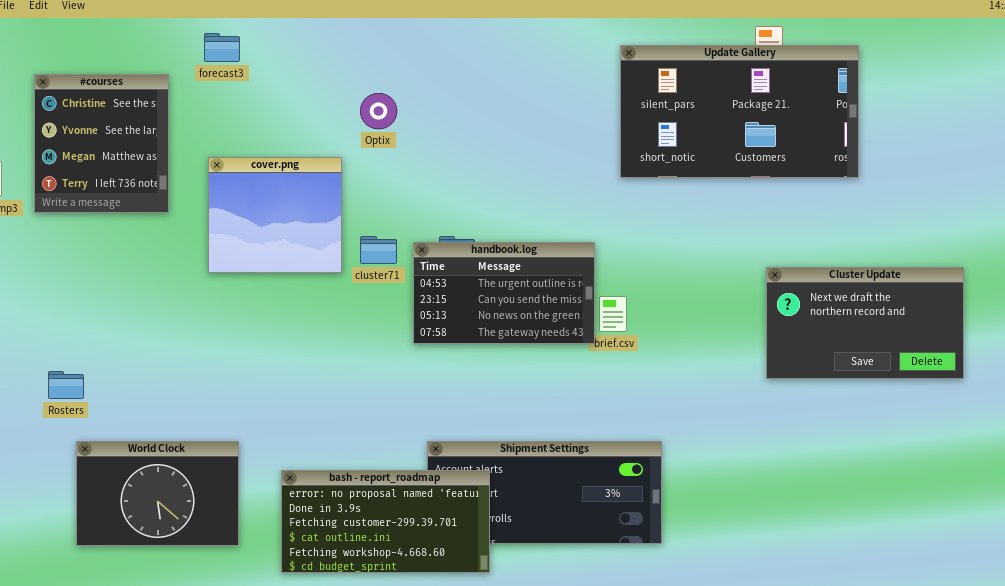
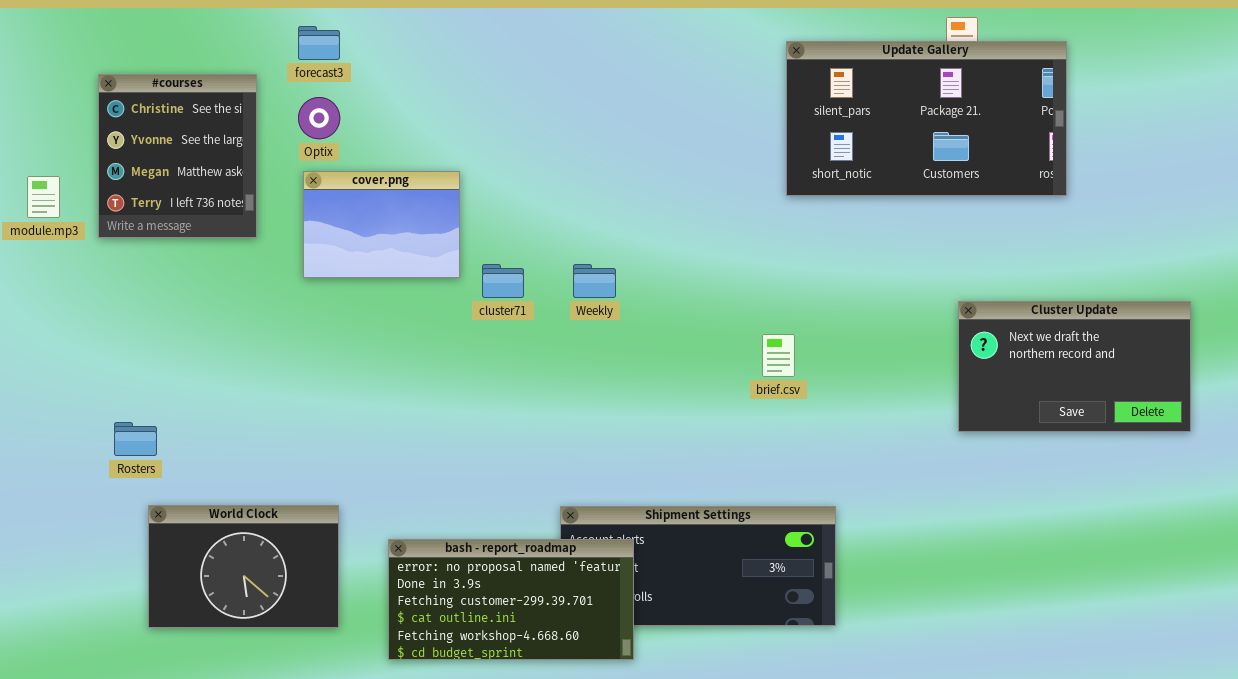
Optix: [360,93,397,129] -> [298,97,340,139], moved
cover.png: [208,157,342,273] -> [303,171,460,278], resized
handbook.log: [413,242,595,344] -> none, closed

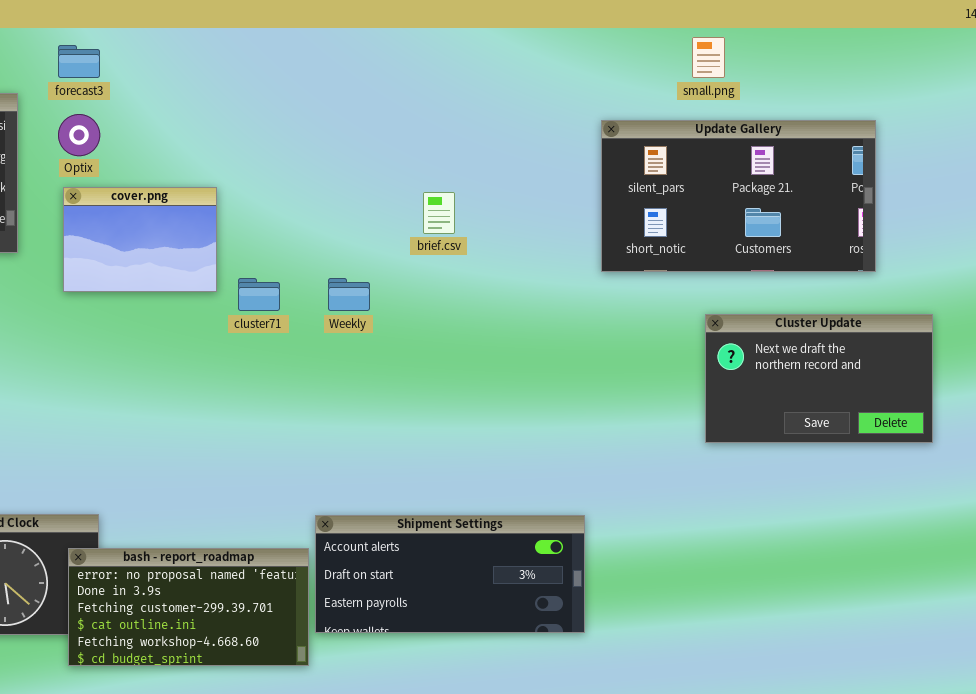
Update Gallery: [786,41,1067,196] -> [601,120,876,272], moved
brief.csv: [762,334,795,377] -> [423,192,455,234], moved
bash - report_roadmap: [388,539,634,660] -> [68,548,309,666], moved

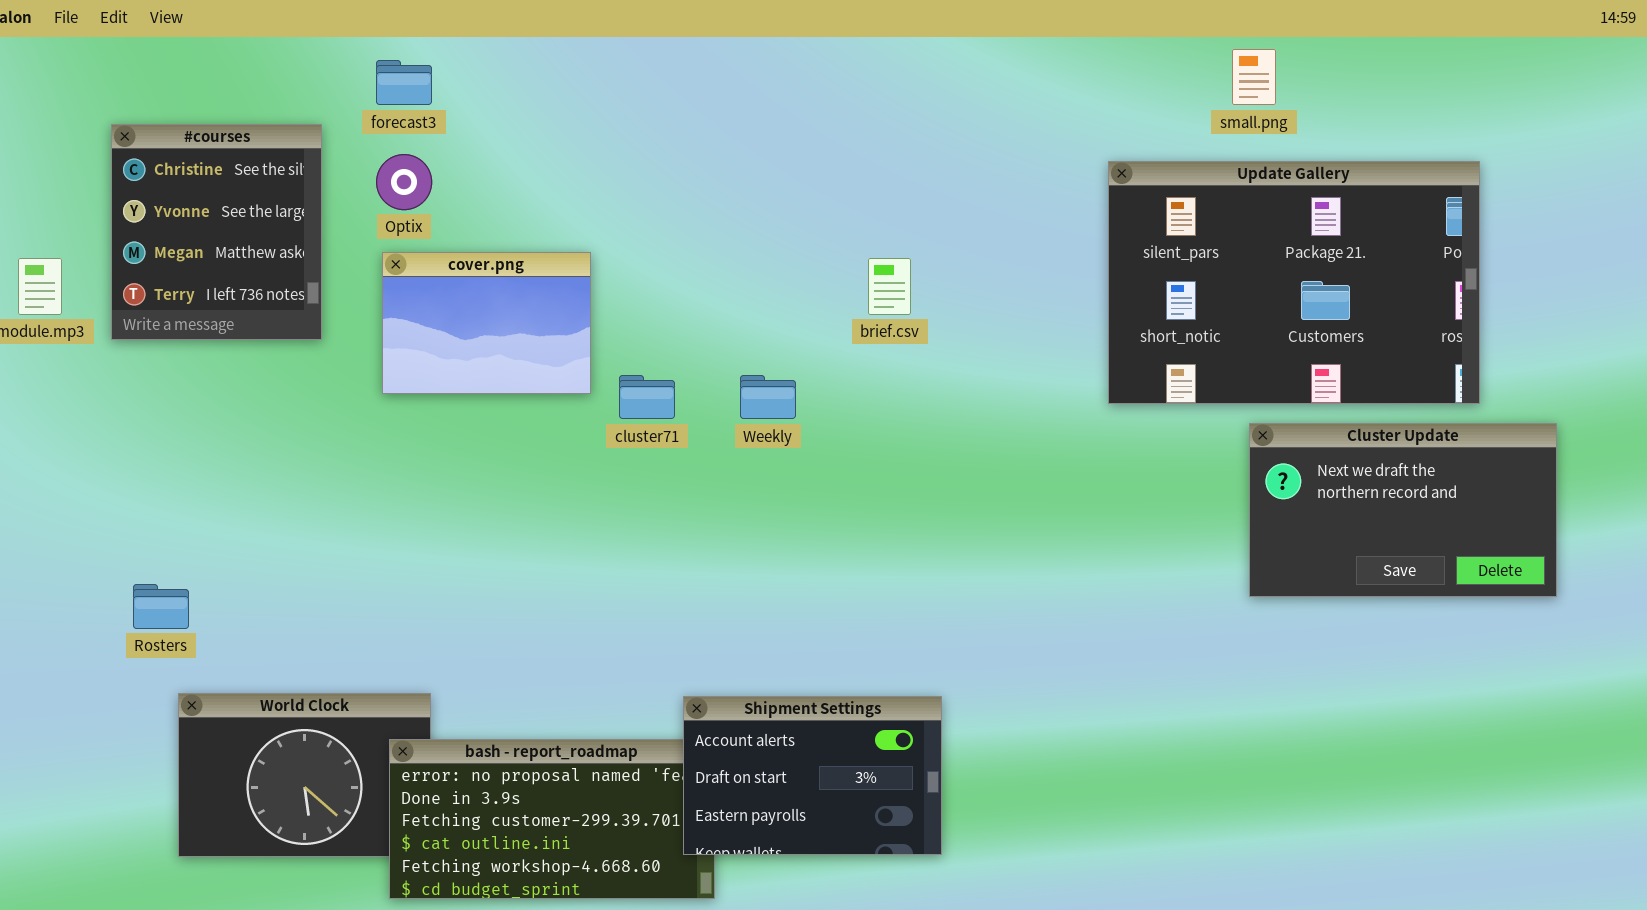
Update Gallery: [601,120,876,272] -> [1108,161,1480,404], resized
Shipment Settings: [315,515,585,633] -> [683,696,942,855], moved, resized

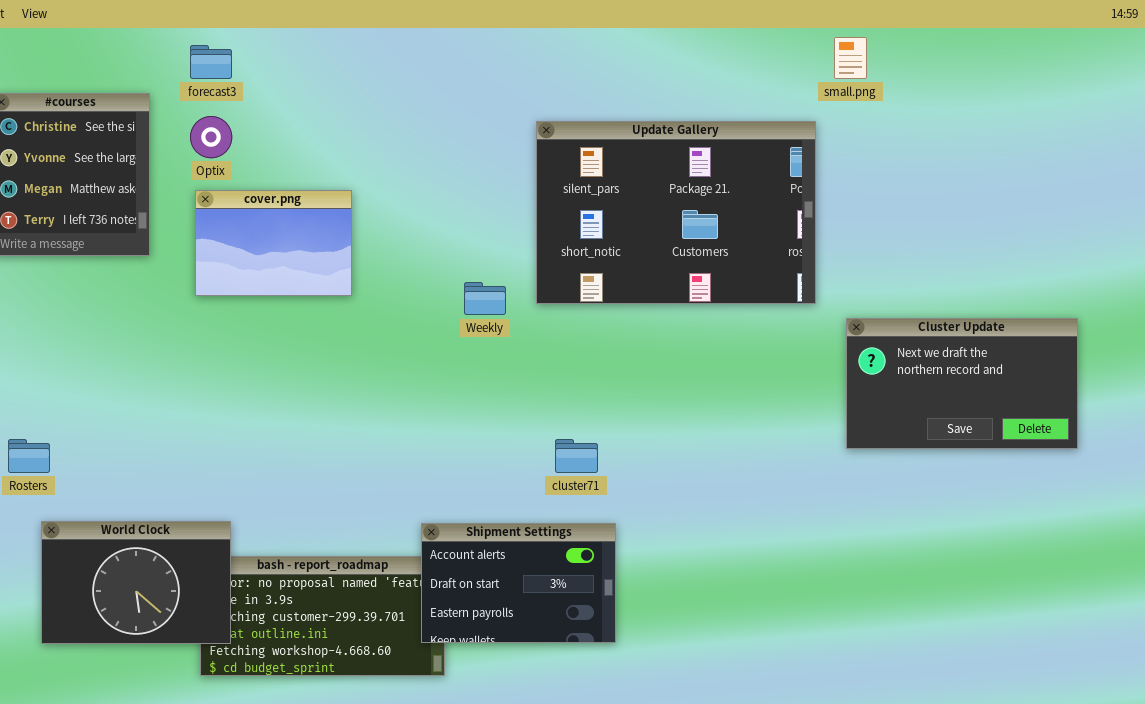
Update Gallery: [1108,161,1480,404] -> [536,121,816,304], moved
cluster71: [619,375,675,419] -> [555,439,598,473], moved
World Clock: [178,693,431,857] -> [41,521,231,644], raised

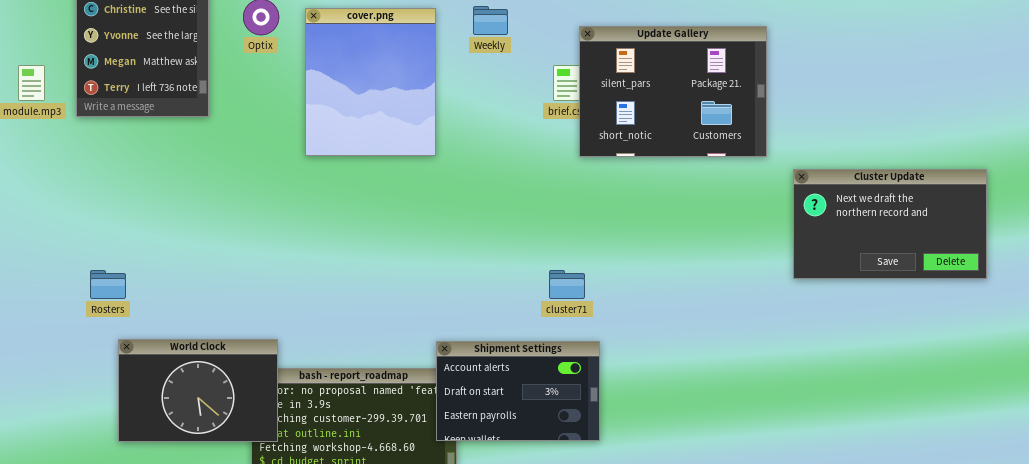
Update Gallery: [536,121,816,304] -> [579,26,767,157], resized
cover.png: [195,190,352,296] -> [305,8,436,156], moved, resized
Weekly: [464,282,506,315] -> [473,6,508,35], moved

